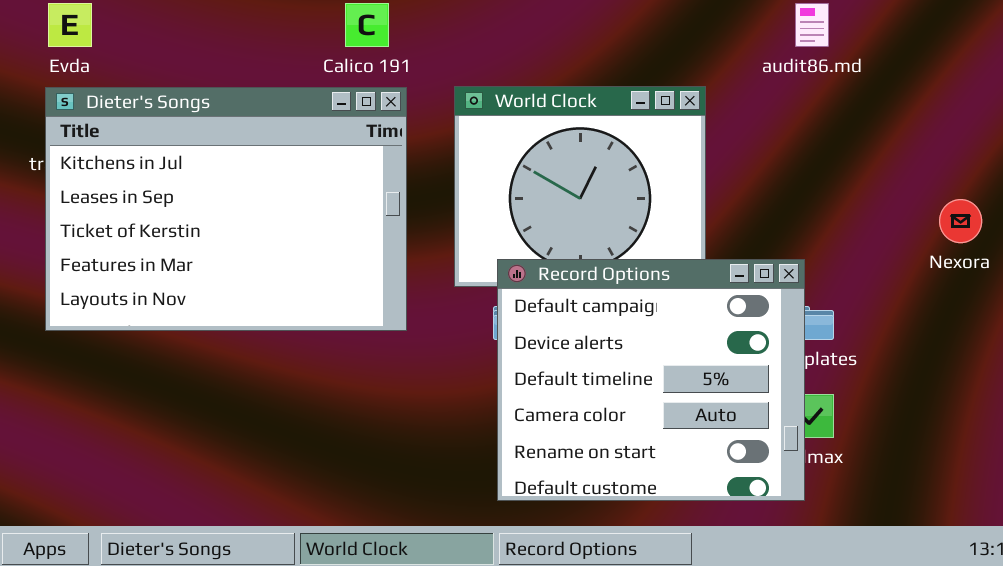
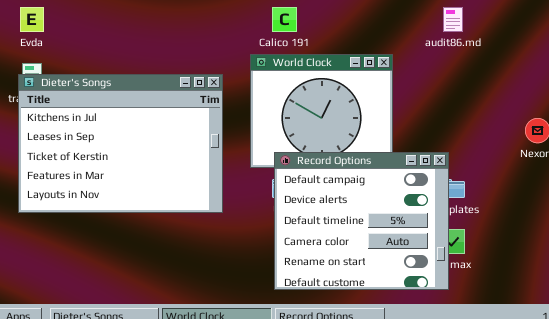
Calico 191: [345,3,389,47] -> [272,7,297,32], moved
Dieter's Songs: [45,87,407,331] -> [18,74,223,213], moved

